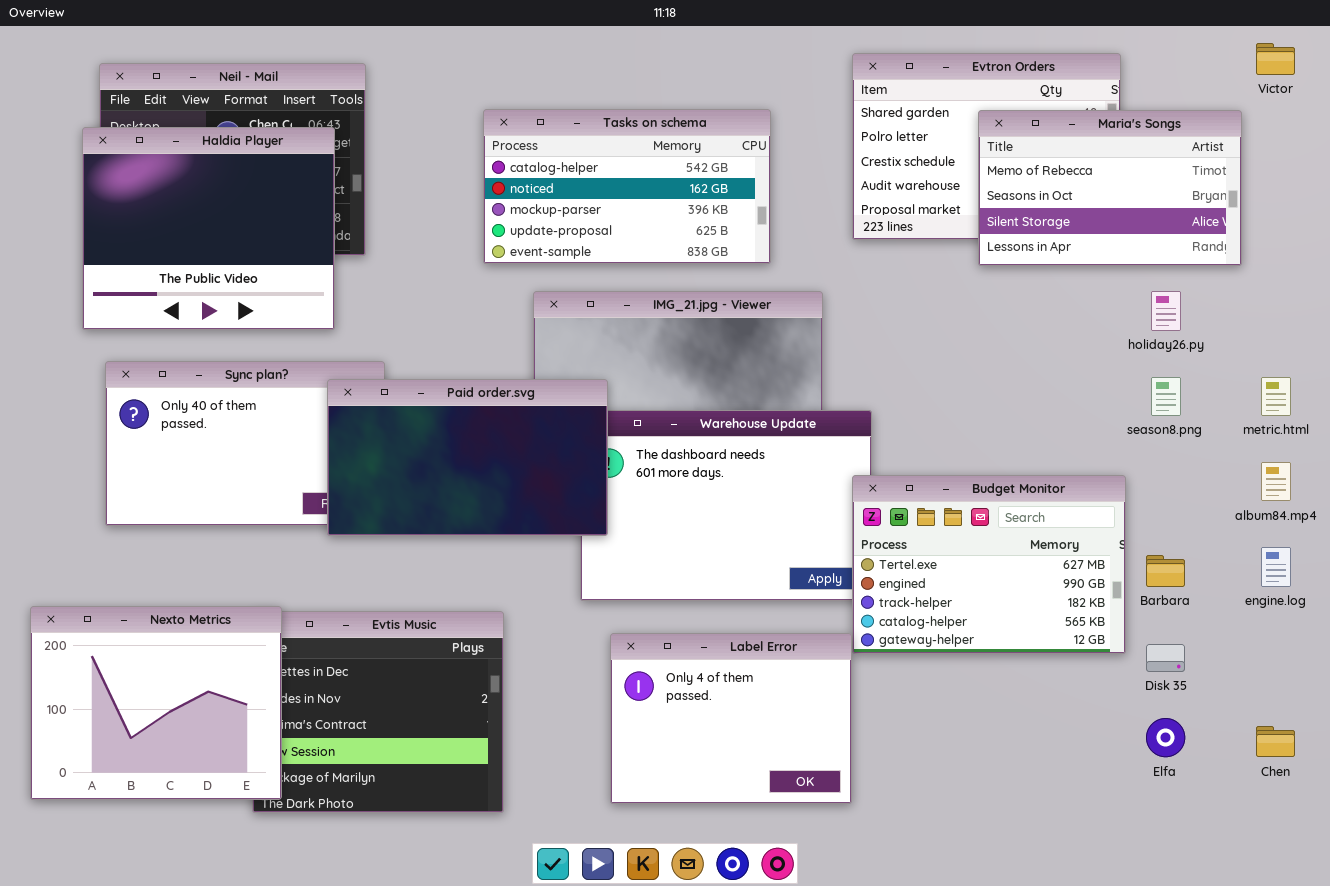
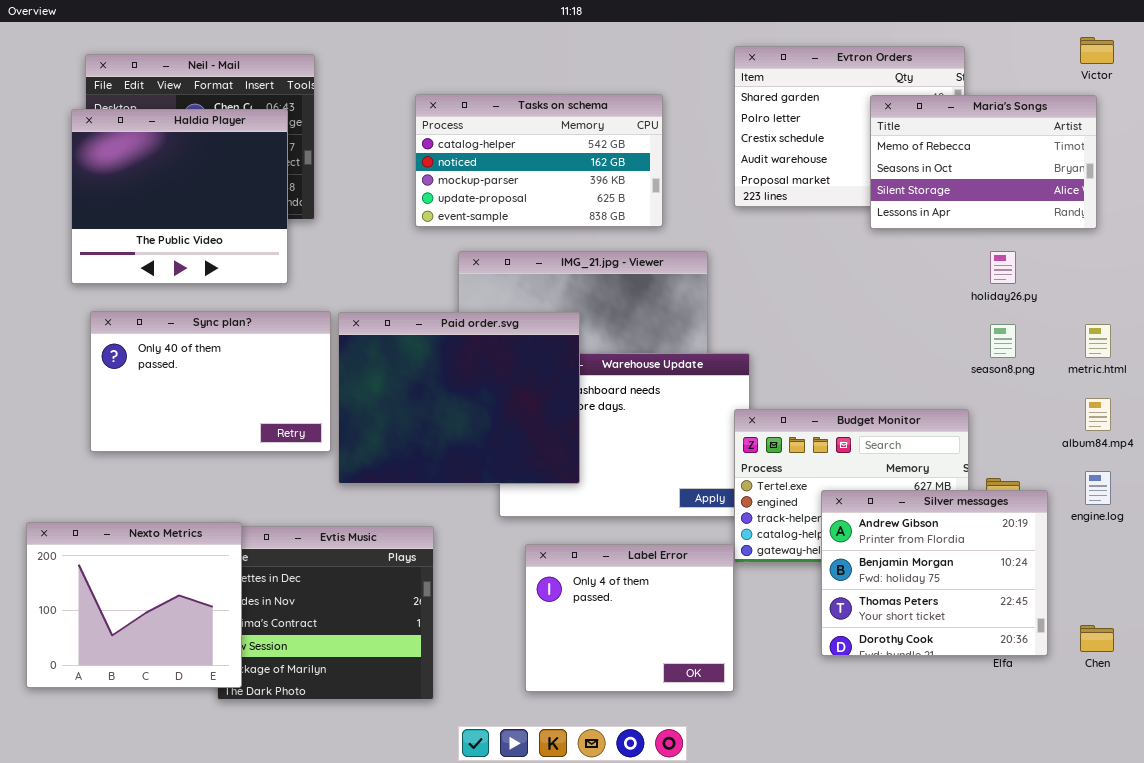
Maria's Songs: [978,110,1242,266] -> [870,95,1097,229], moved
Paid order.svg: [327,379,608,536] -> [338,312,580,484], moved, resized
Silver messages: none -> [821,490,1048,656], opened

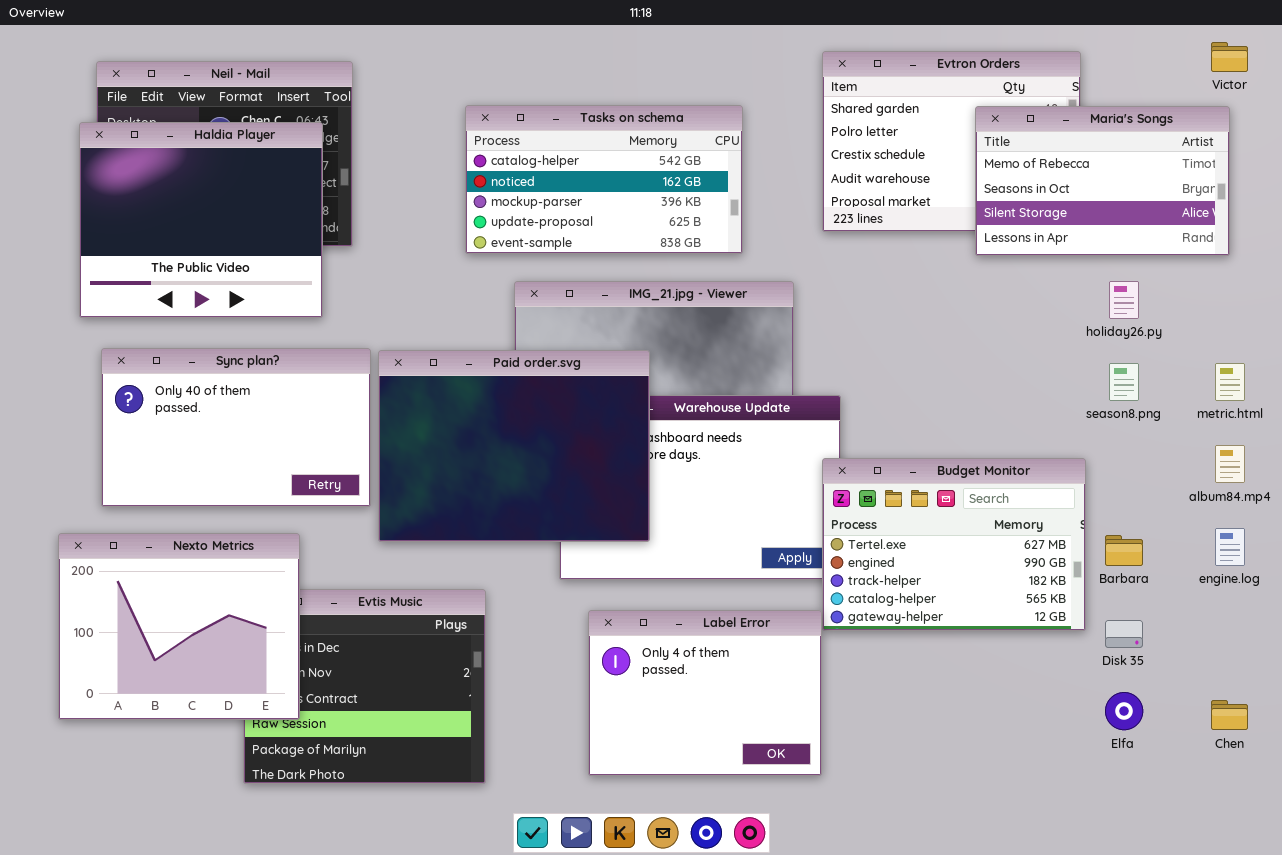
Silver messages: [821,490,1048,656] -> none, closed
Nexto Metrics: [26,522,242,688] -> [58,533,300,720], moved

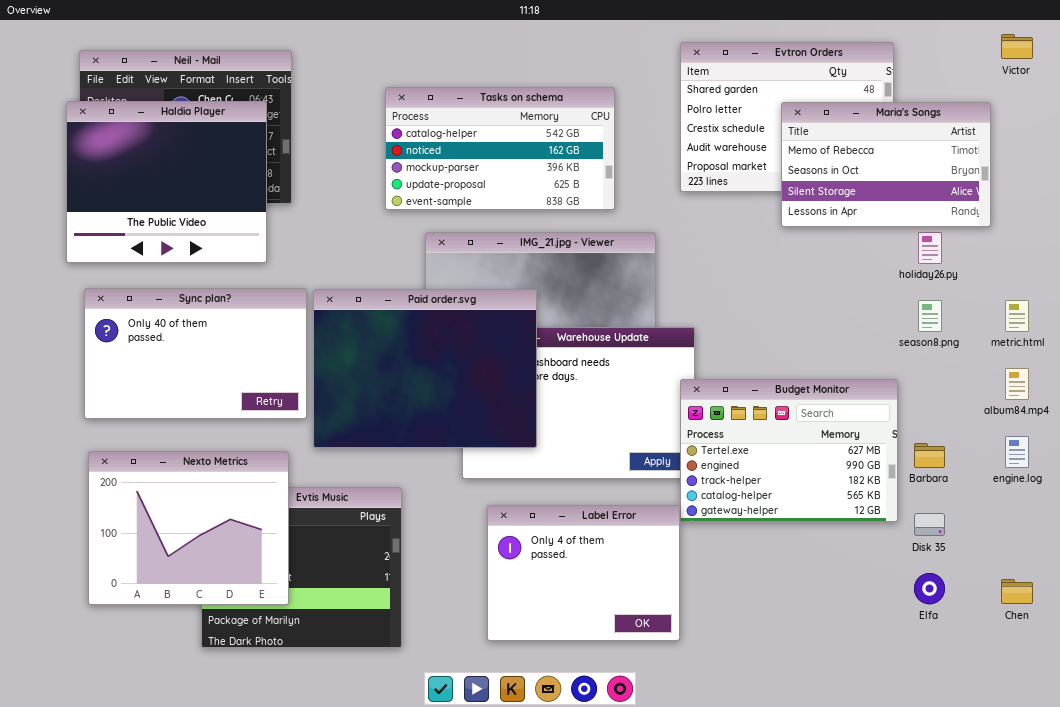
Maria's Songs: [975,106,1230,256] -> [781,102,991,227], moved
Nexto Metrics: [58,533,300,720] -> [88,451,289,605], moved

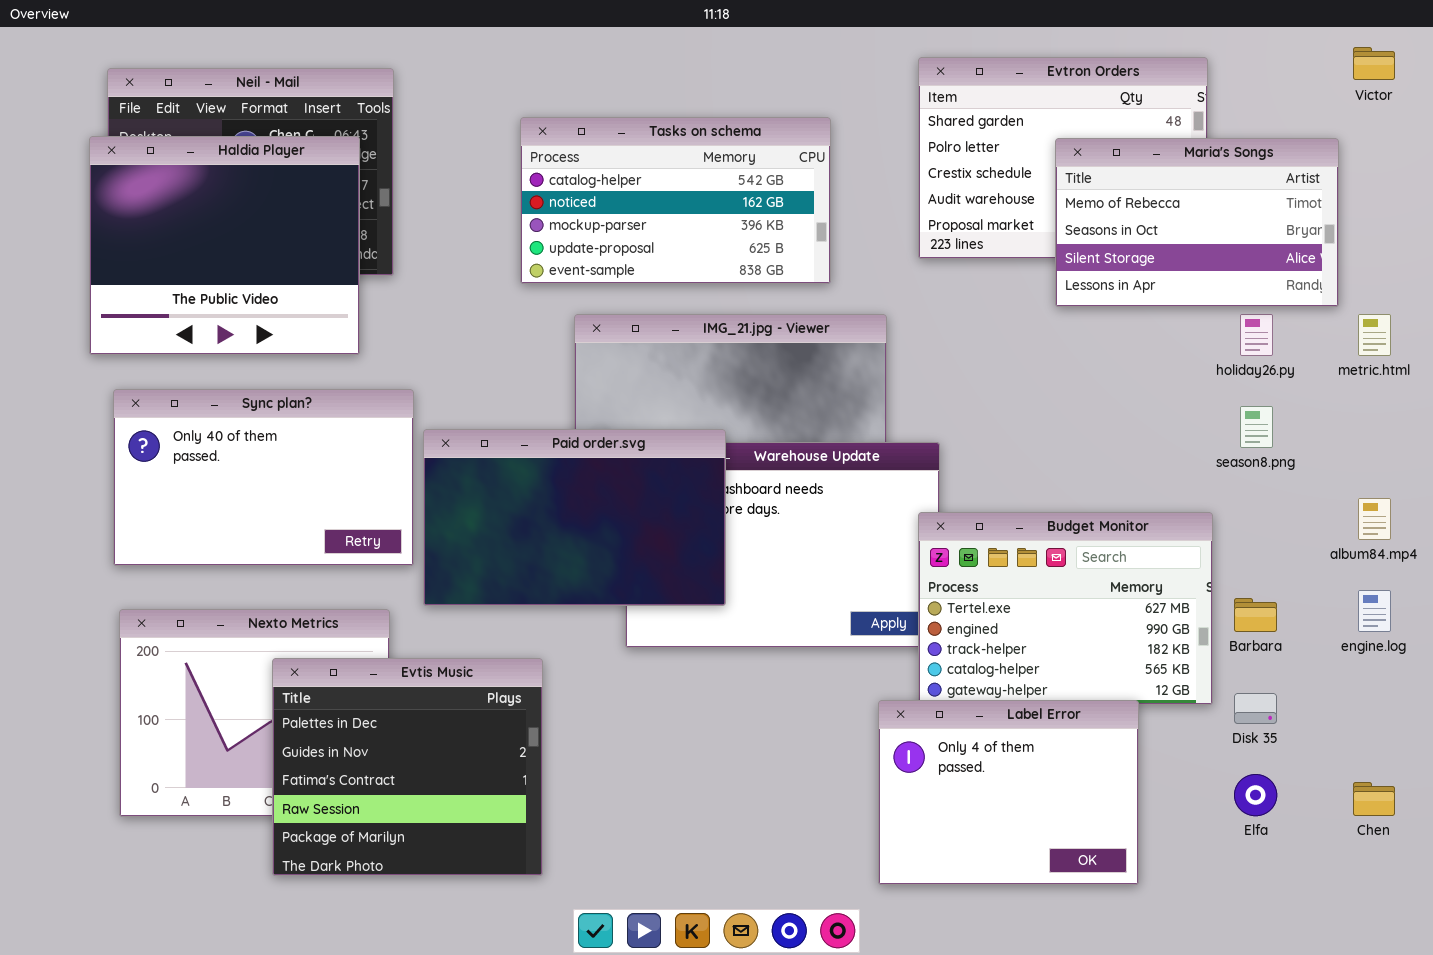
Paid order.svg: [313,289,537,448] -> [423,429,726,606], resized
metric.html: [1005,300,1029,332] -> [1358,314,1391,356], moved
Evtis Music: [201,487,402,648] -> [272,658,543,876], raised
Label Error: [487,505,680,641] -> [878,700,1139,885], moved

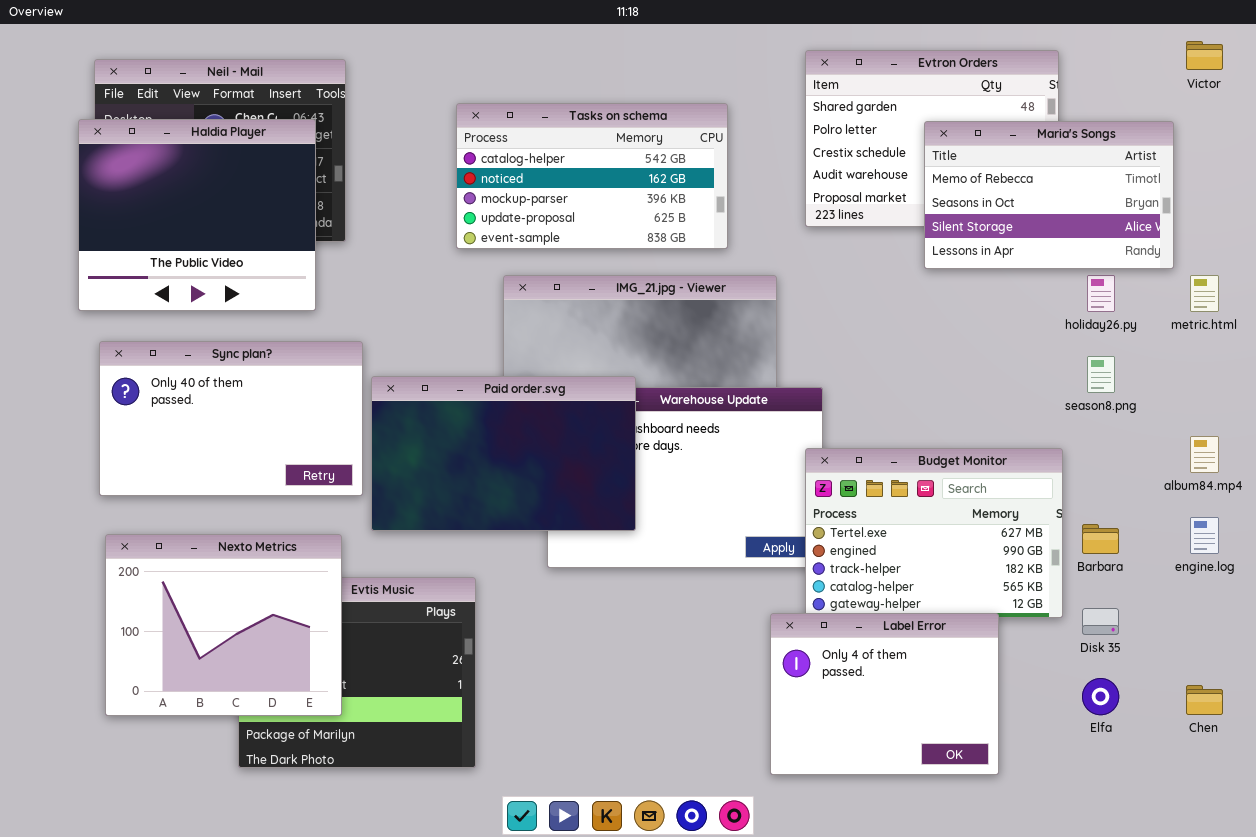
Nexto Metrics: [119,609,390,817] -> [105,534,342,716], raised

